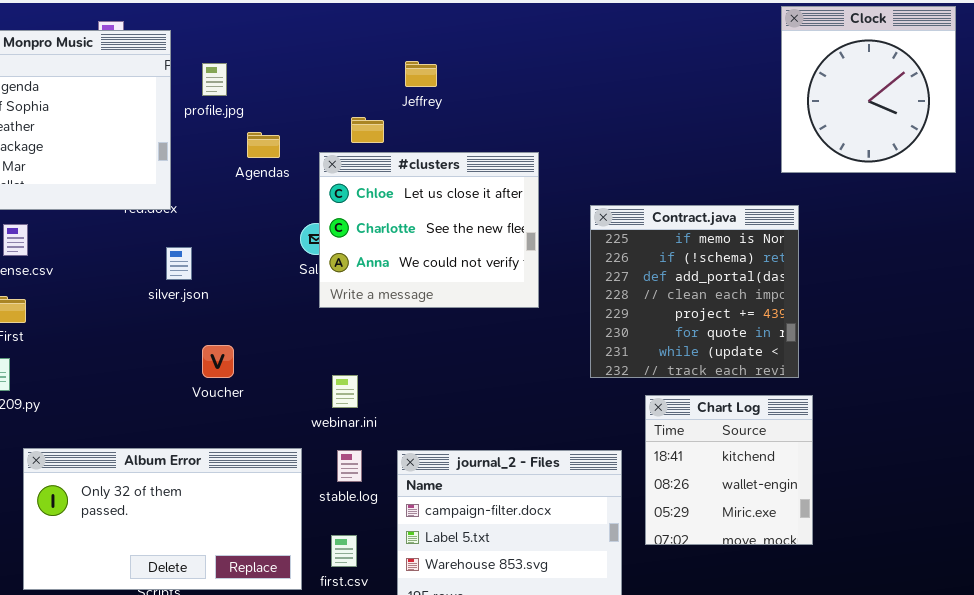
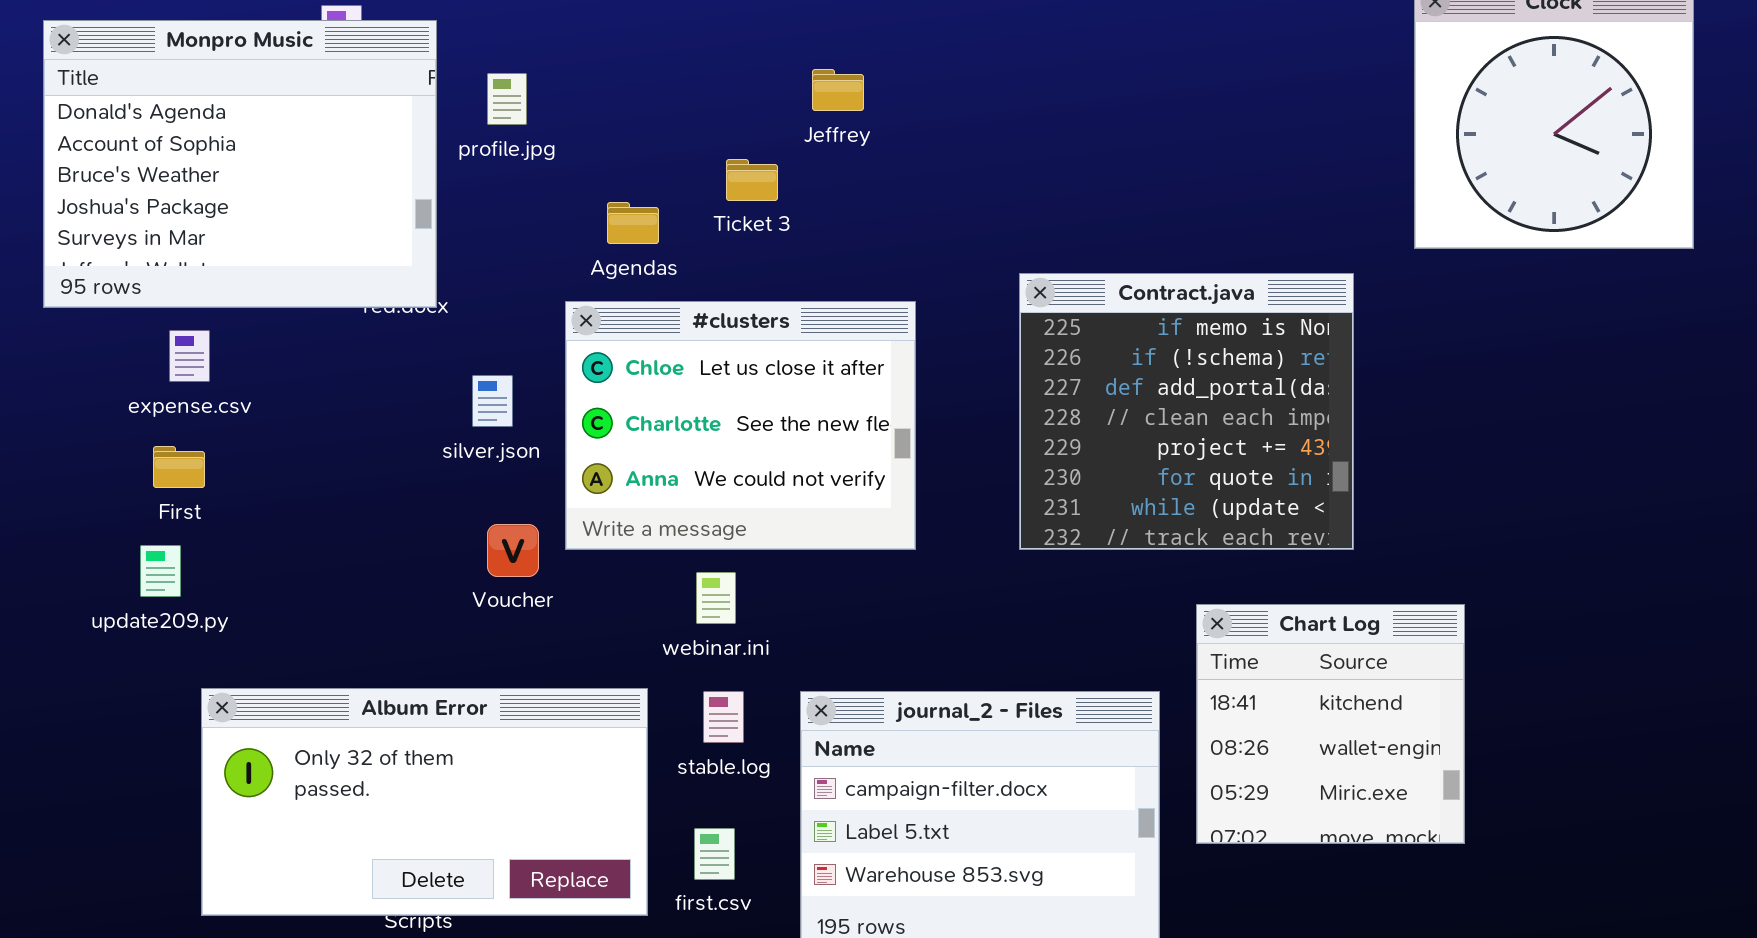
Agendas: [247,132,280,158] -> [607,202,659,244], moved
#clusters: [319,152,539,308] -> [565,301,916,550], moved
Contract.java: [590,205,799,378] -> [1019,273,1354,550], moved
silver.json: [166,247,192,280] -> [472,375,513,427], moved

